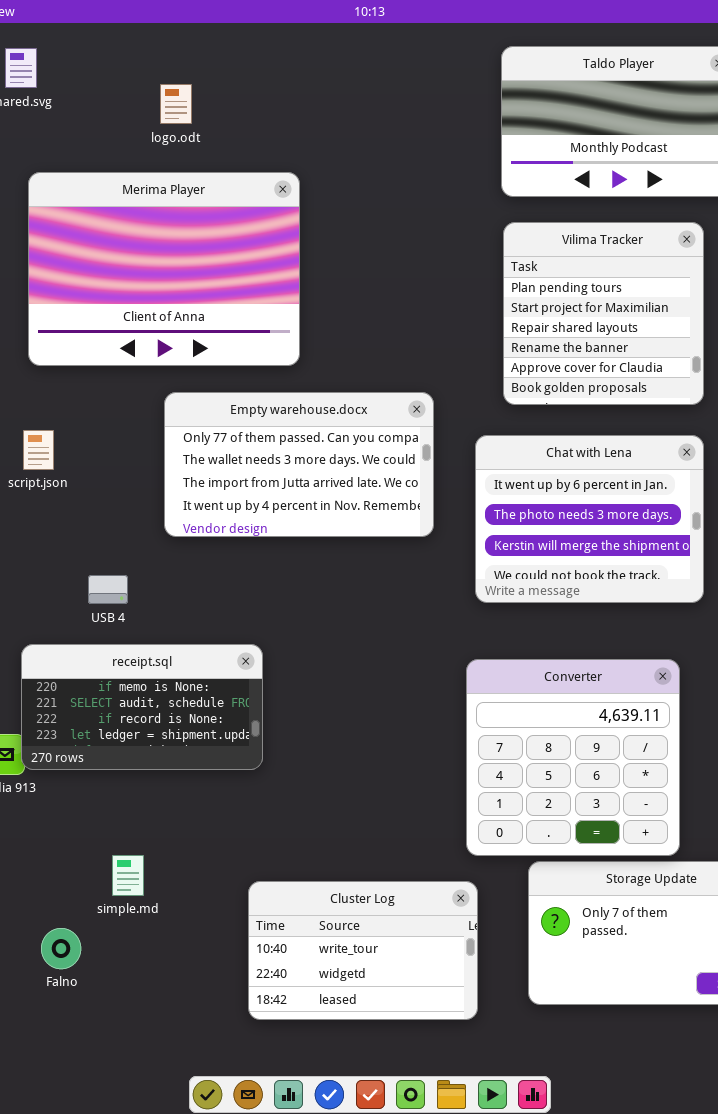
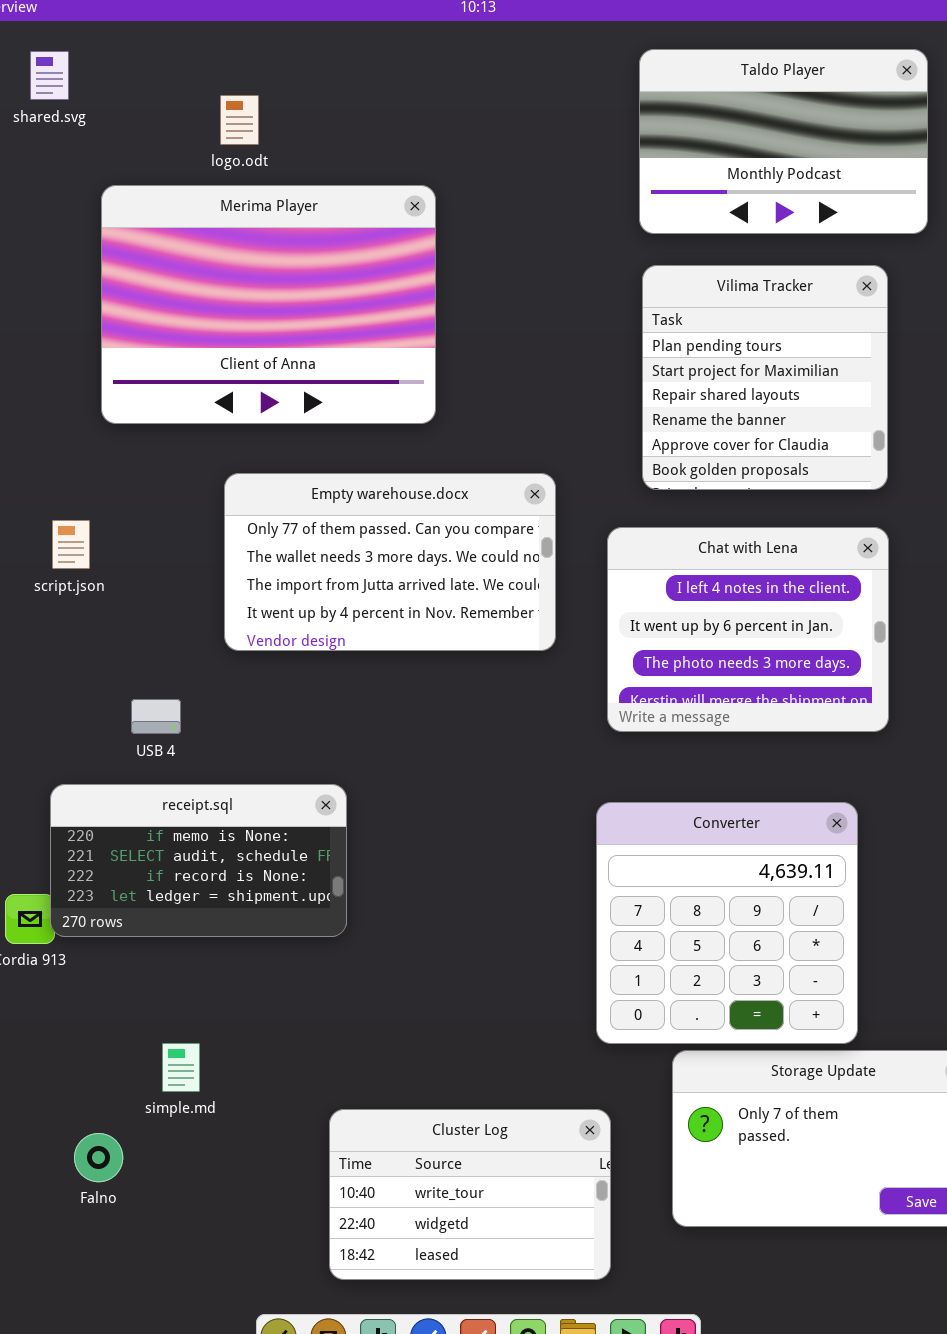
Merima Player: [28,172,300,366] -> [101,185,436,424], moved
Chat with Lena: [475,435,704,603] -> [607,527,889,732], scrolled up 1 row
Cluster Log: [248,881,478,1020] -> [329,1109,611,1280], moved

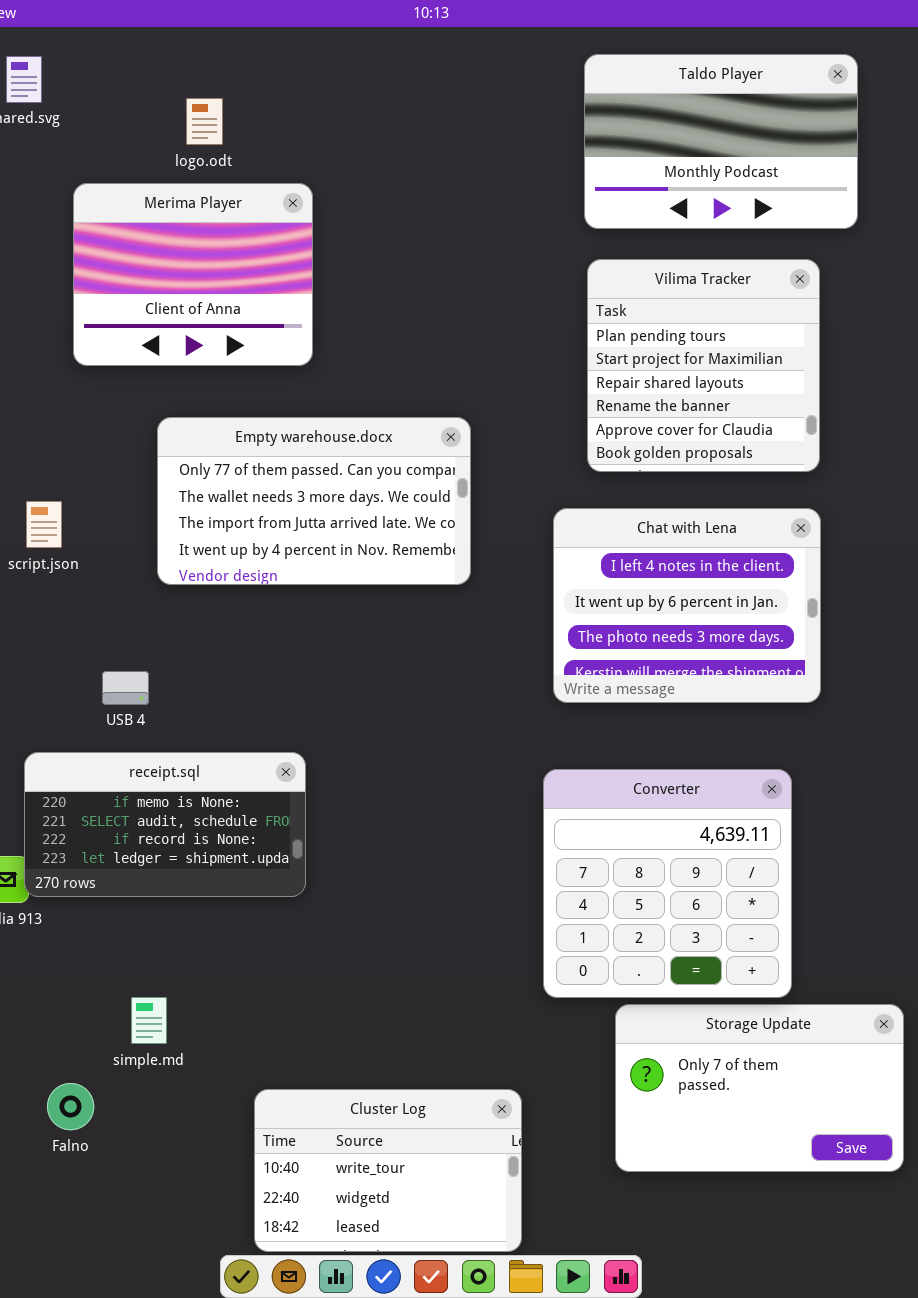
Merima Player: [101,185,436,424] -> [73,183,313,366], resized
Empty warehouse.docx: [224,473,556,651] -> [157,417,471,585], moved
Cluster Log: [329,1109,611,1280] -> [254,1089,522,1252], moved

